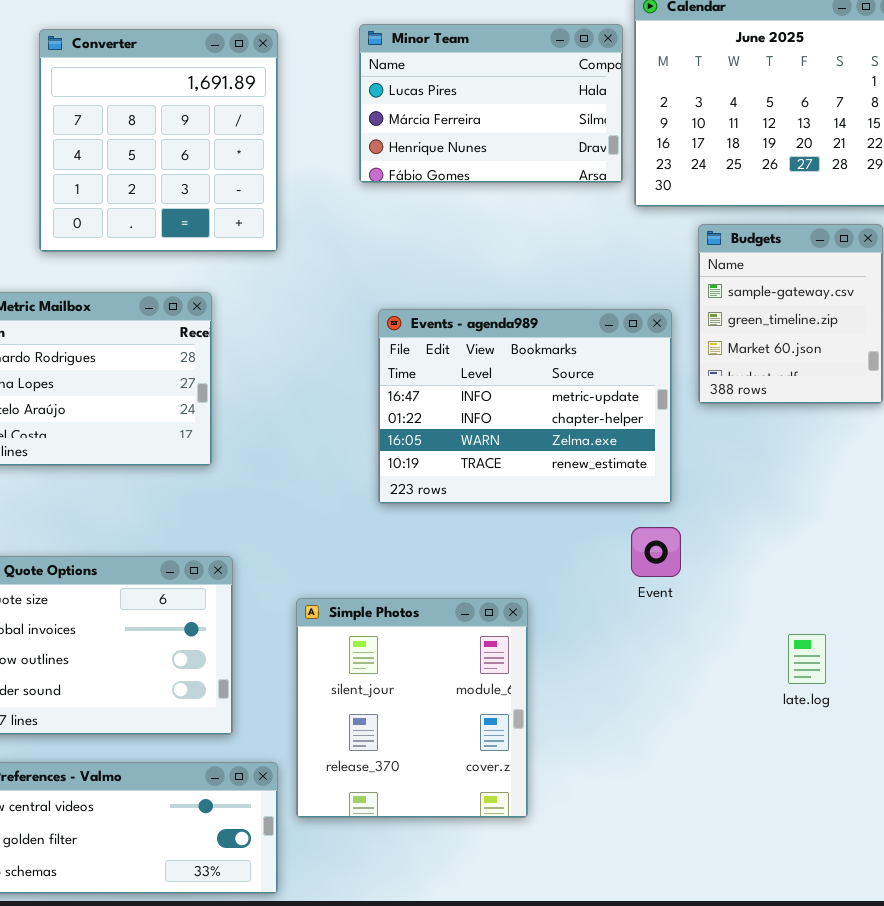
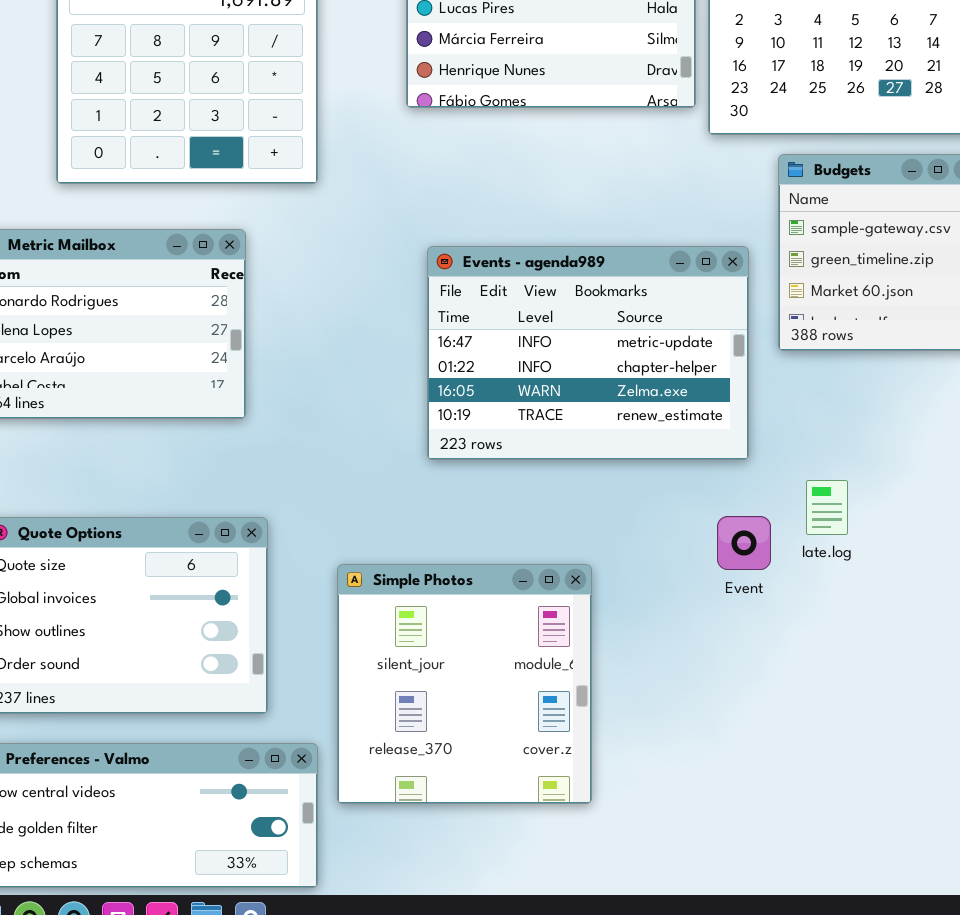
Event: [631,527,681,577] -> [717,516,771,570], moved
late.log: [788,634,826,684] -> [806,480,848,535], moved

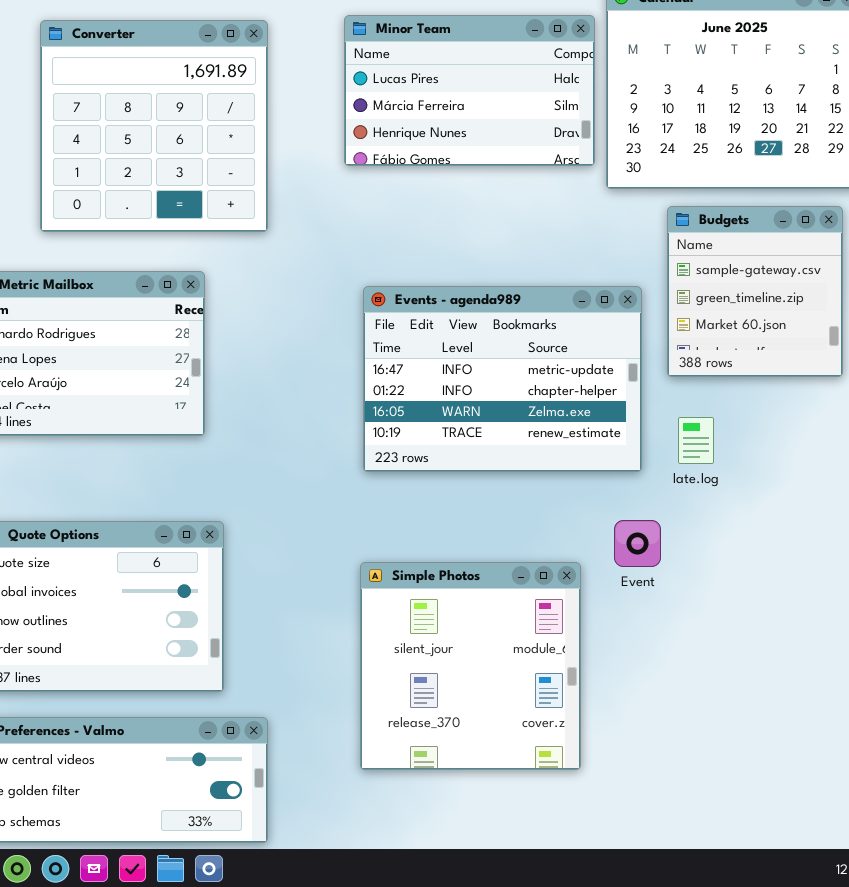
late.log: [806,480,848,535] -> [678,417,714,464], moved
Simple Photos: [337,564,592,804] -> [360,562,581,770], moved

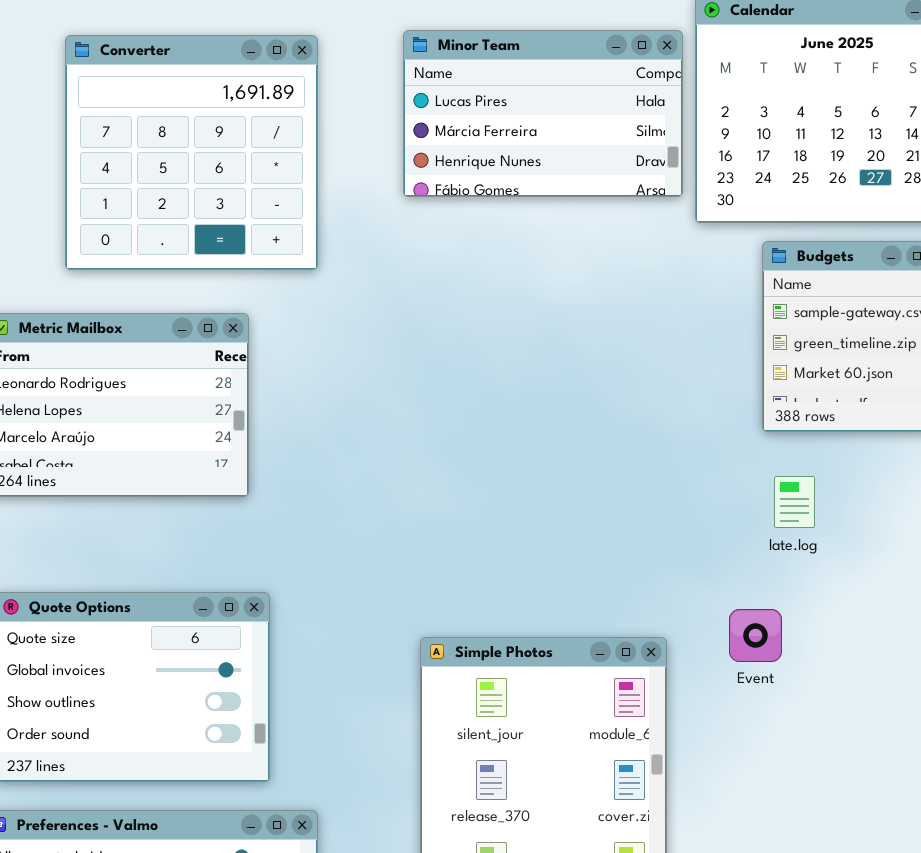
Events - agenda989: [363,286,642,472] -> none, closed
Event: [614,520,661,567] -> [729,609,782,662], moved

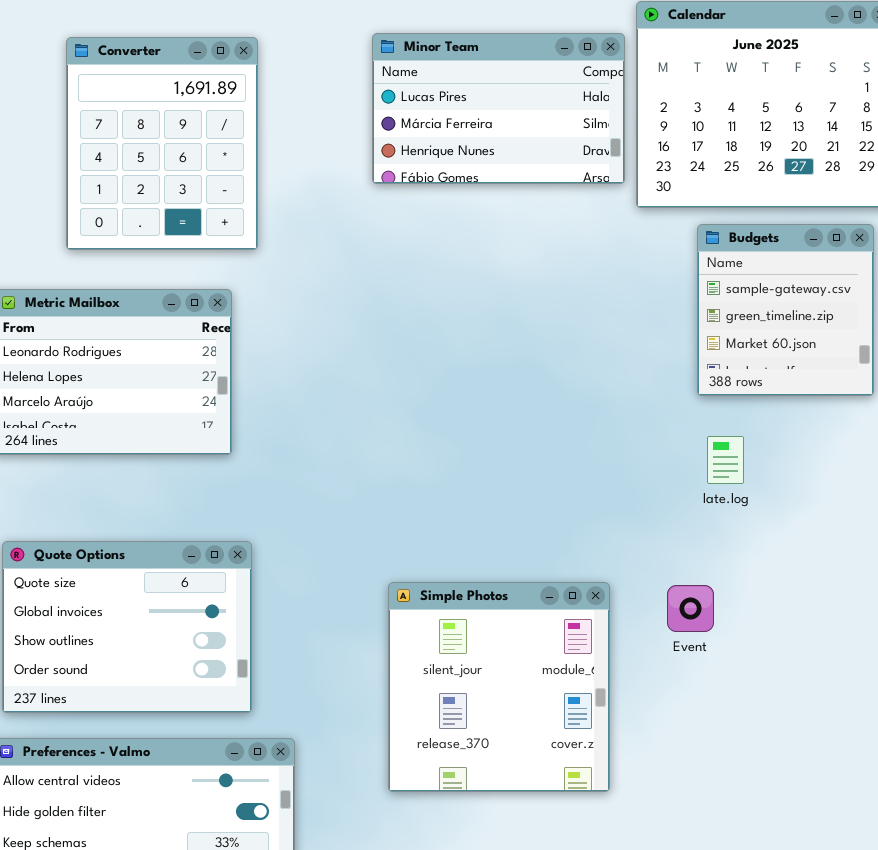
Converter: [65,35,318,270] -> [66,37,258,250], resized
Event: [729,609,782,662] -> [667,585,714,632], moved

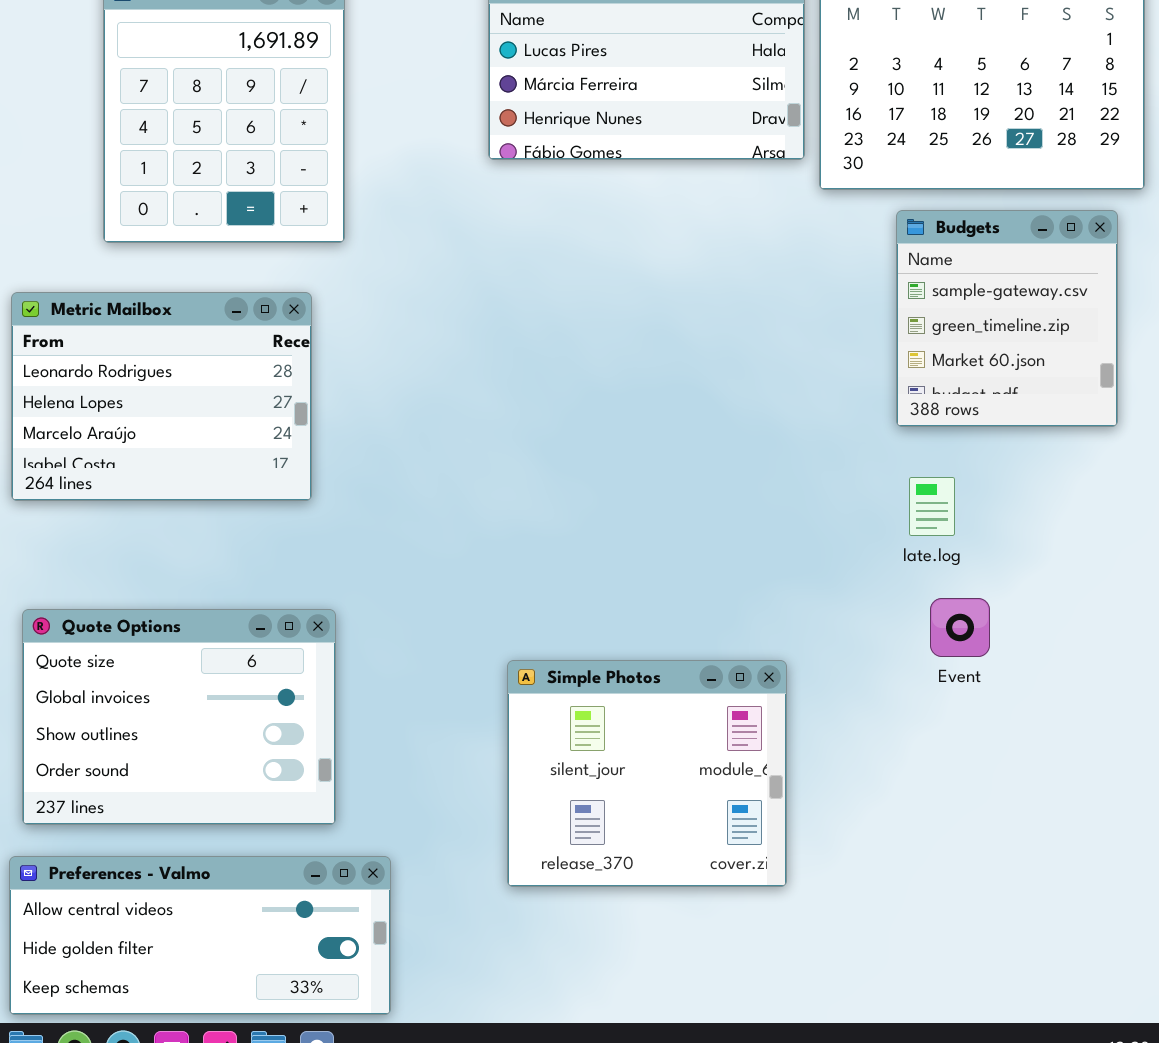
Simple Photos: [388,582,610,792] -> [507,660,787,887], resized
Event: [667,585,714,632] -> [930,598,990,657], moved

